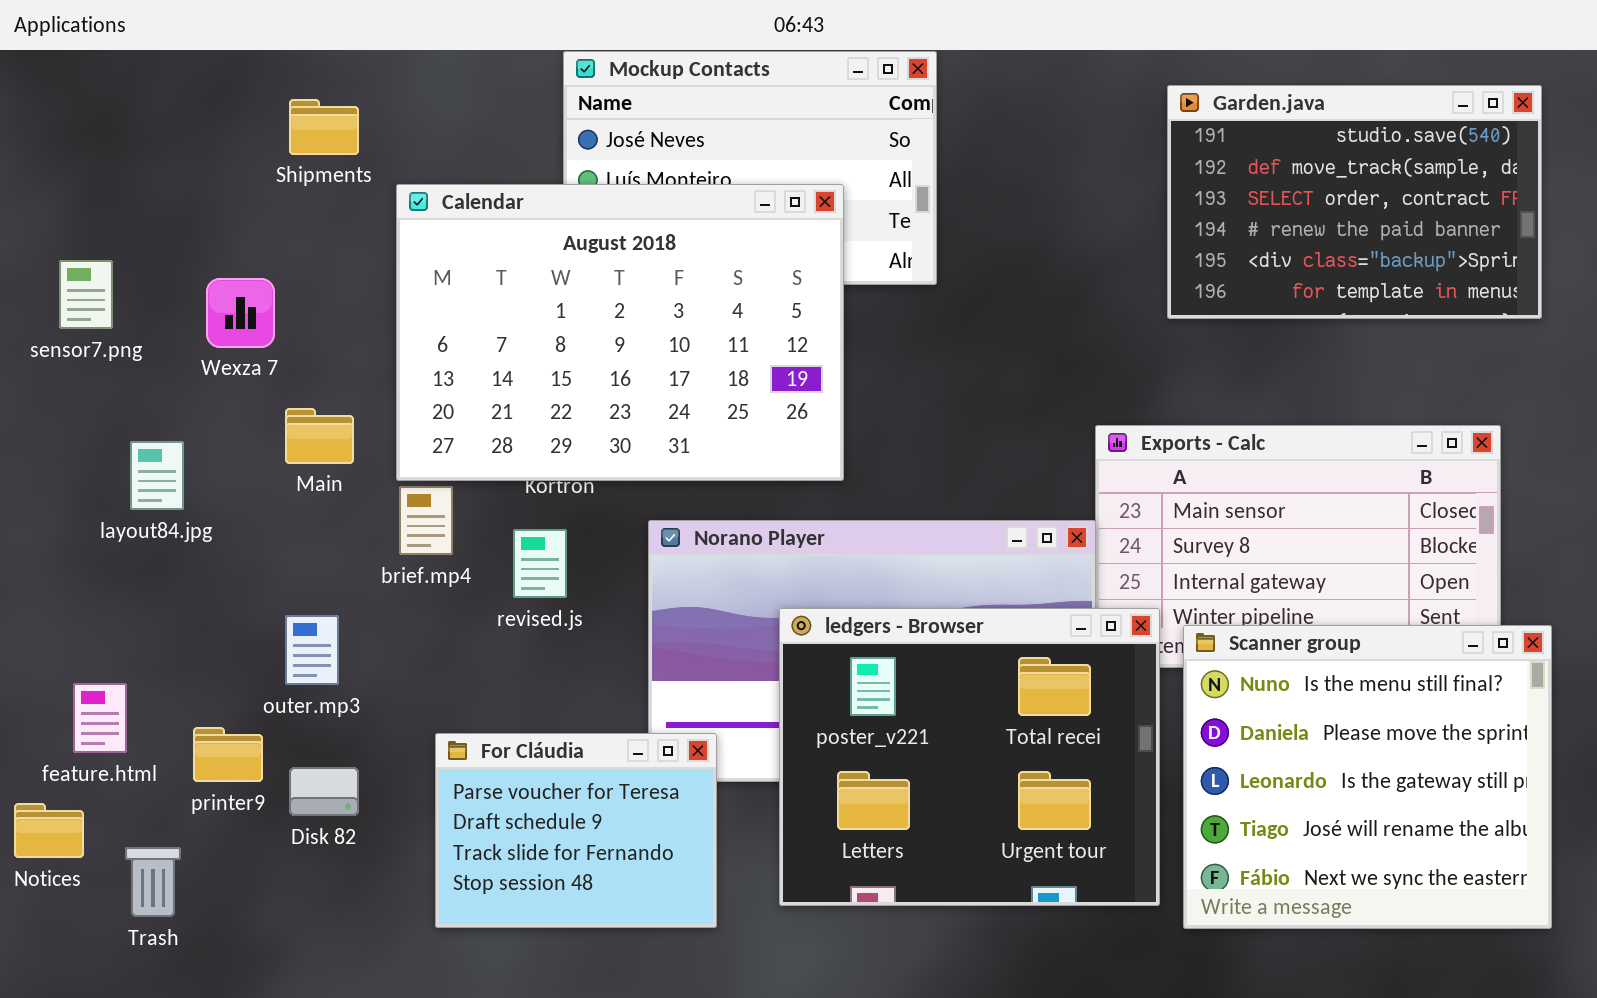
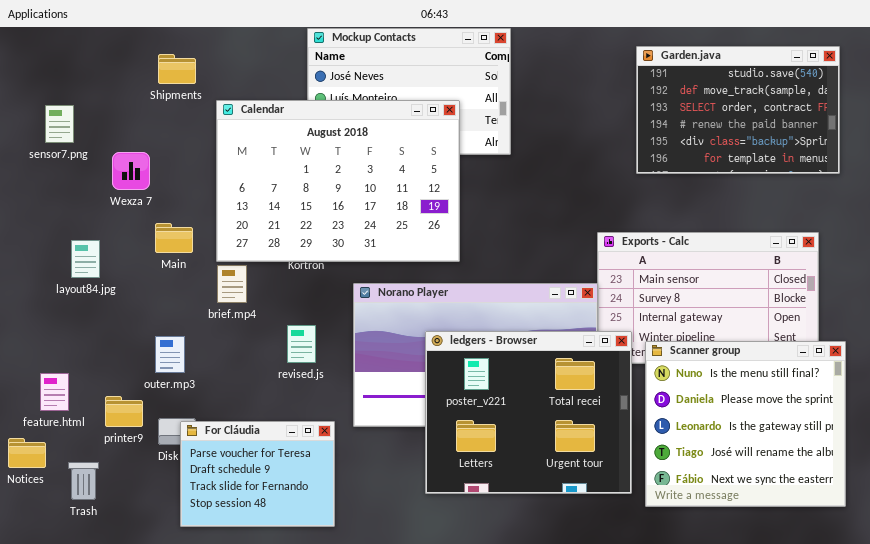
sensor7.png: [59,260,113,329] -> [45,105,74,143], moved
revised.js: [513,529,567,598] -> [287,325,316,363], moved
For Cláudia: [435,733,717,928] -> [180,421,335,527], moved

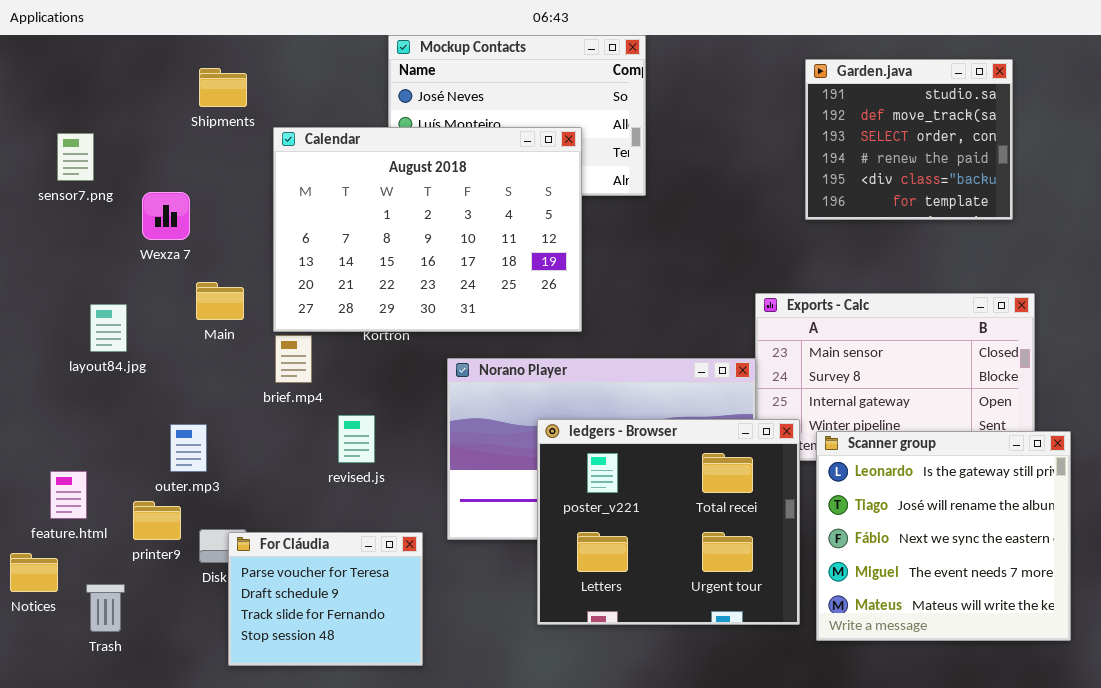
Garden.java: [636,46,840,174] -> [805,59,1013,220], resized
revised.js: [287,325,316,363] -> [338,415,375,463], moved
outer.mp3: [155,336,185,373] -> [170,424,207,472], moved
Scanner group: [645,341,846,507] -> [816,431,1071,641], scrolled down 2 rows

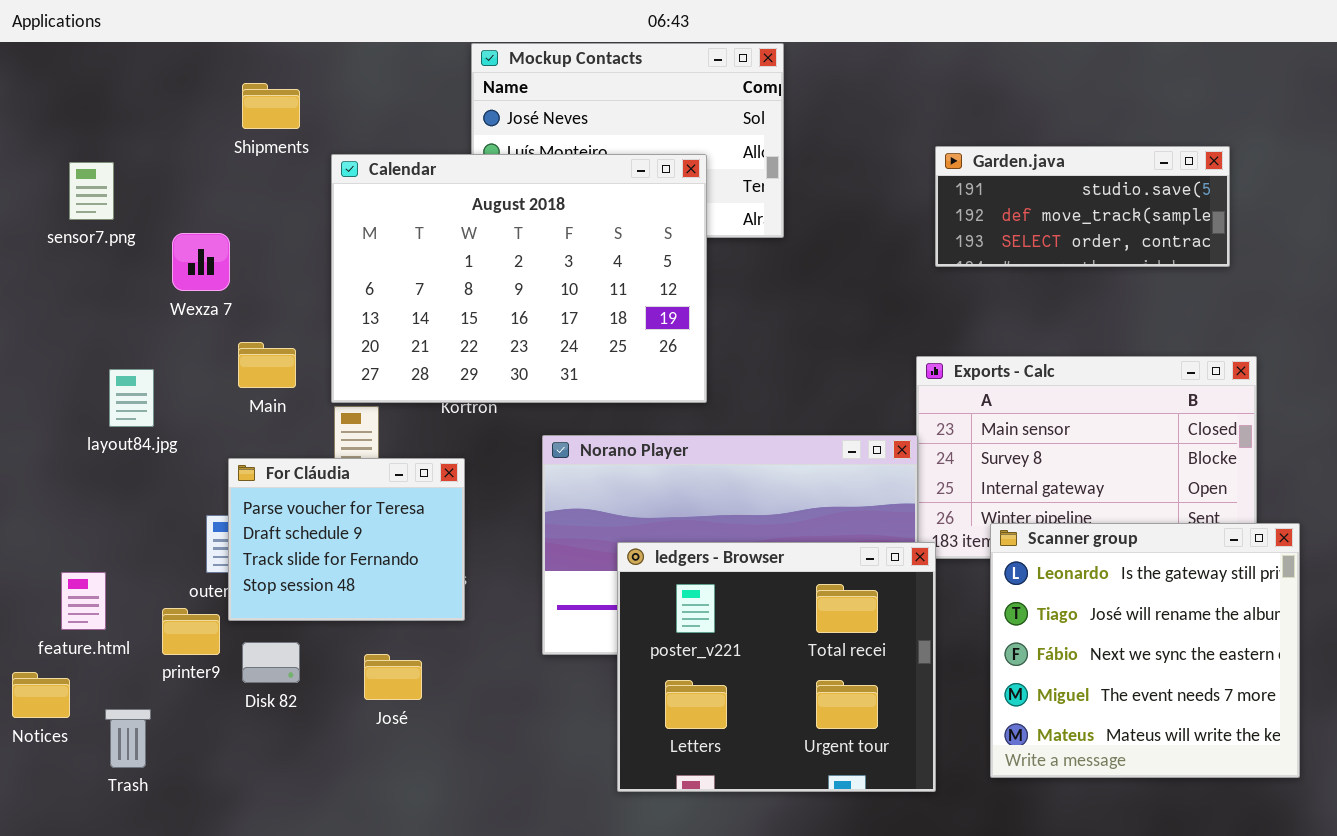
Garden.java: [805,59,1013,220] -> [935,146,1230,267], resized
ledgers - Browser: [537,419,800,625] -> [617,542,936,792], moved
For Cláudia: [228,532,423,666] -> [228,458,465,621], moved

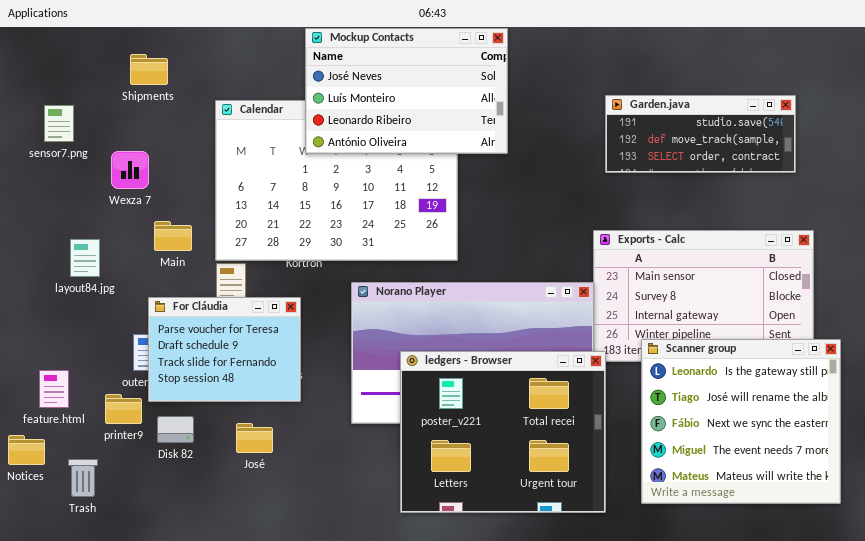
Mockup Contacts: [471,43,784,238] -> [305,28,508,154], raised
Shipments: [242,83,300,129] -> [130,54,168,85], moved

